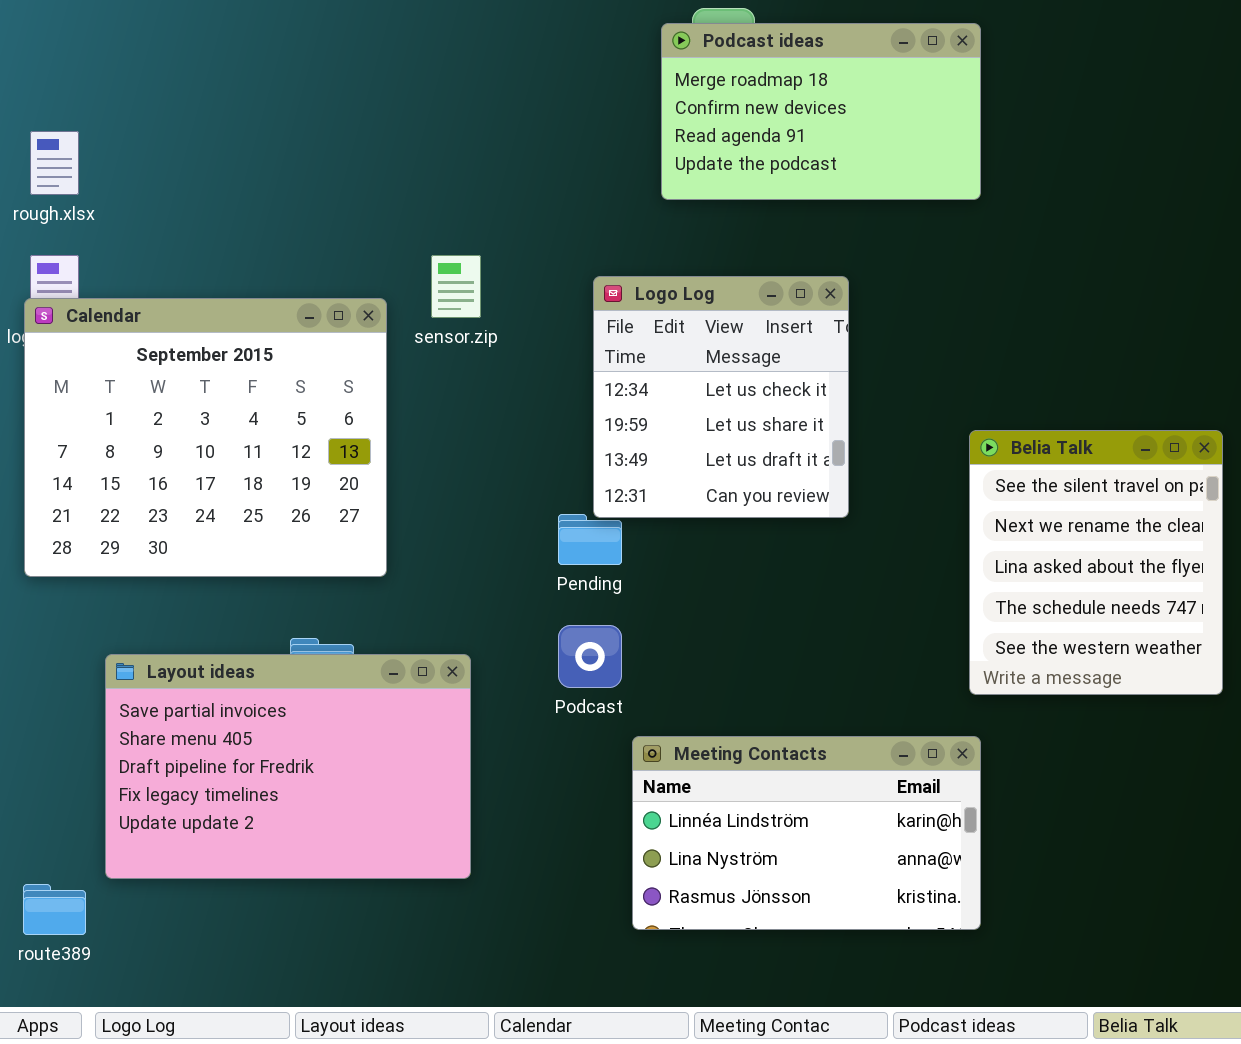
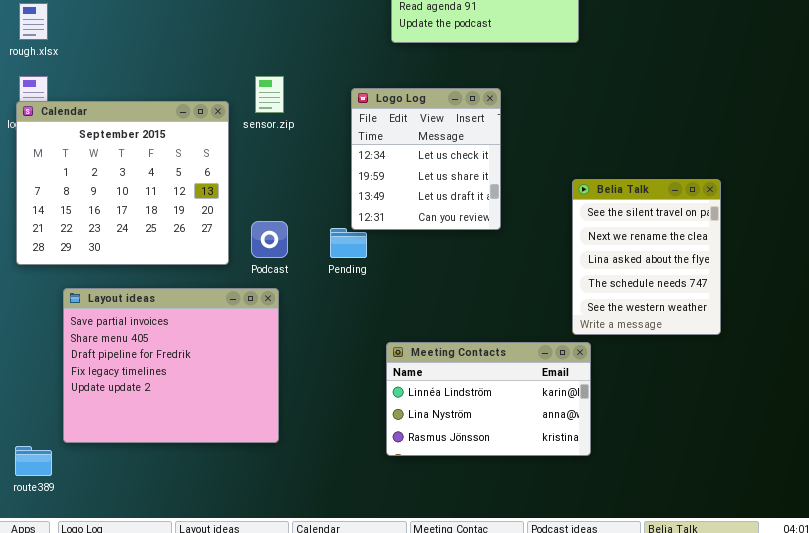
Podcast: [558,625,622,688] -> [251,221,288,258], moved
Layout ideas: [105,654,471,879] -> [63,288,279,443], resized
Meeting Contacts: [632,736,981,930] -> [386,342,591,456], moved

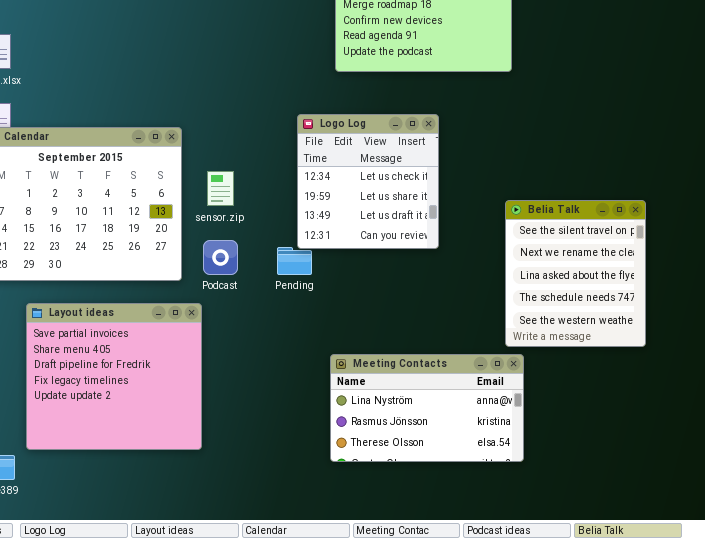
sensor.zip: [255,76,284,113] -> [207,171,234,206], moved
Layout ideas: [63,288,279,443] -> [26,303,202,450], resized
Meeting Contacts: [386,342,591,456] -> [330,354,524,462], scrolled down 1 row

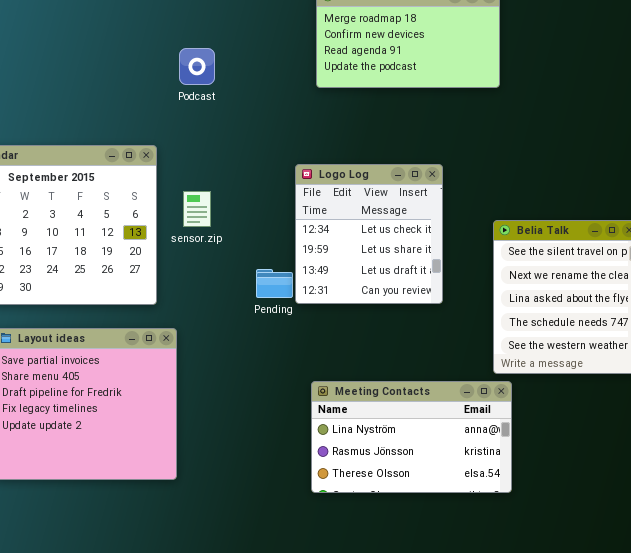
Logo Log: [297,114,439,249] -> [295,164,443,304], moved
Podcast: [203,240,238,275] -> [179,48,215,85], moved

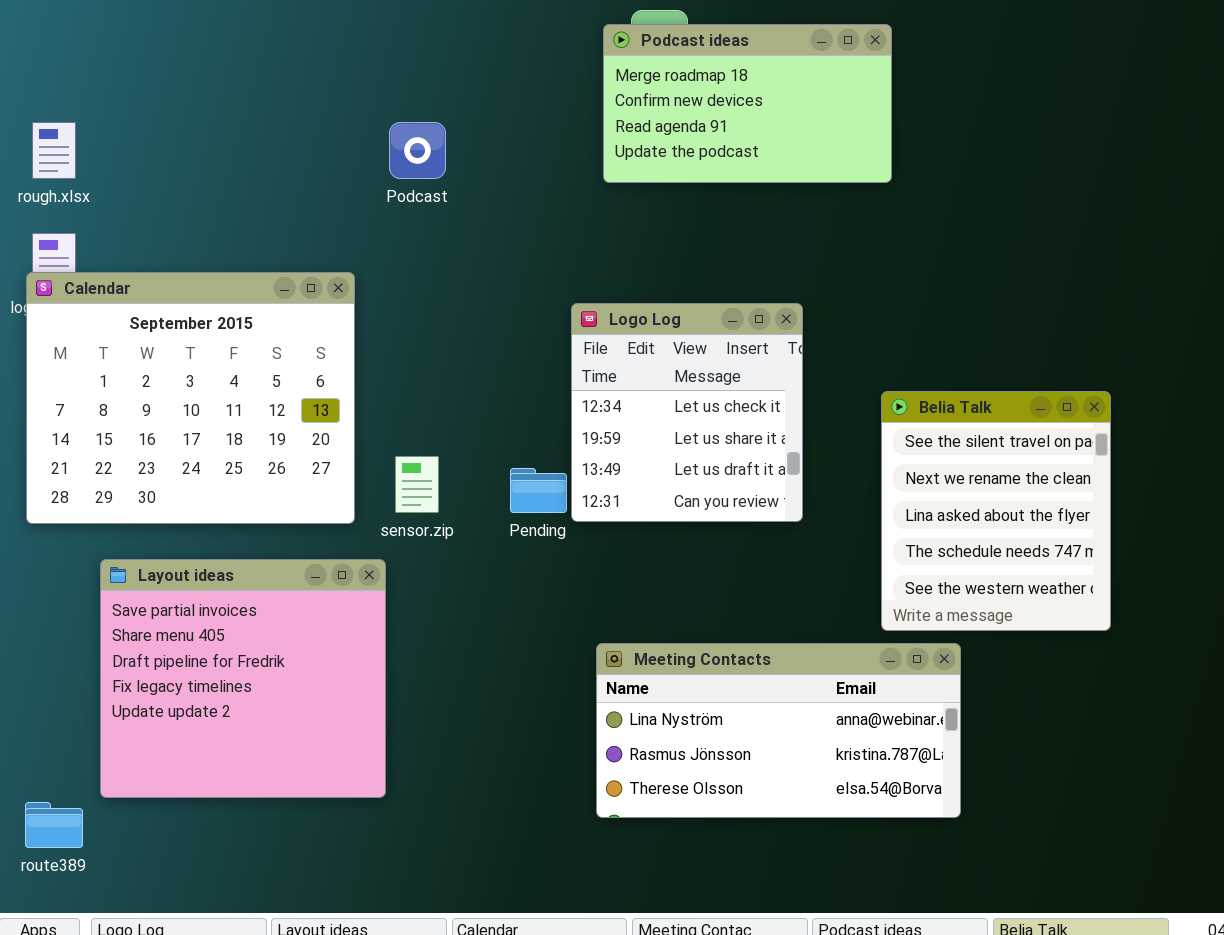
sensor.zip: [183,191,211,227] -> [395,456,439,513], moved
Meeting Contacts: [311,381,512,493] -> [596,643,961,818], resized

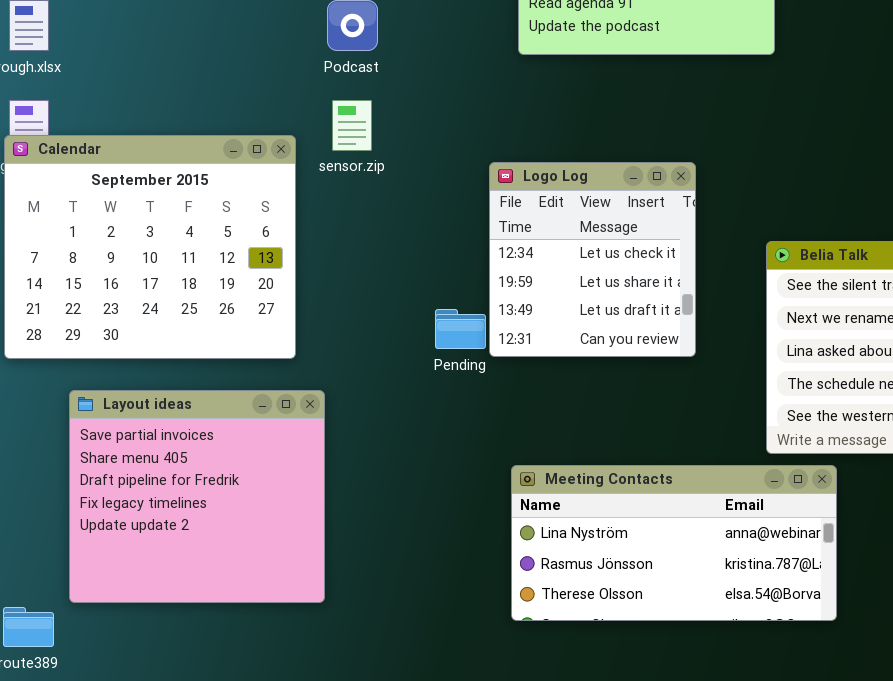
sensor.zip: [395,456,439,513] -> [332,100,372,151], moved

